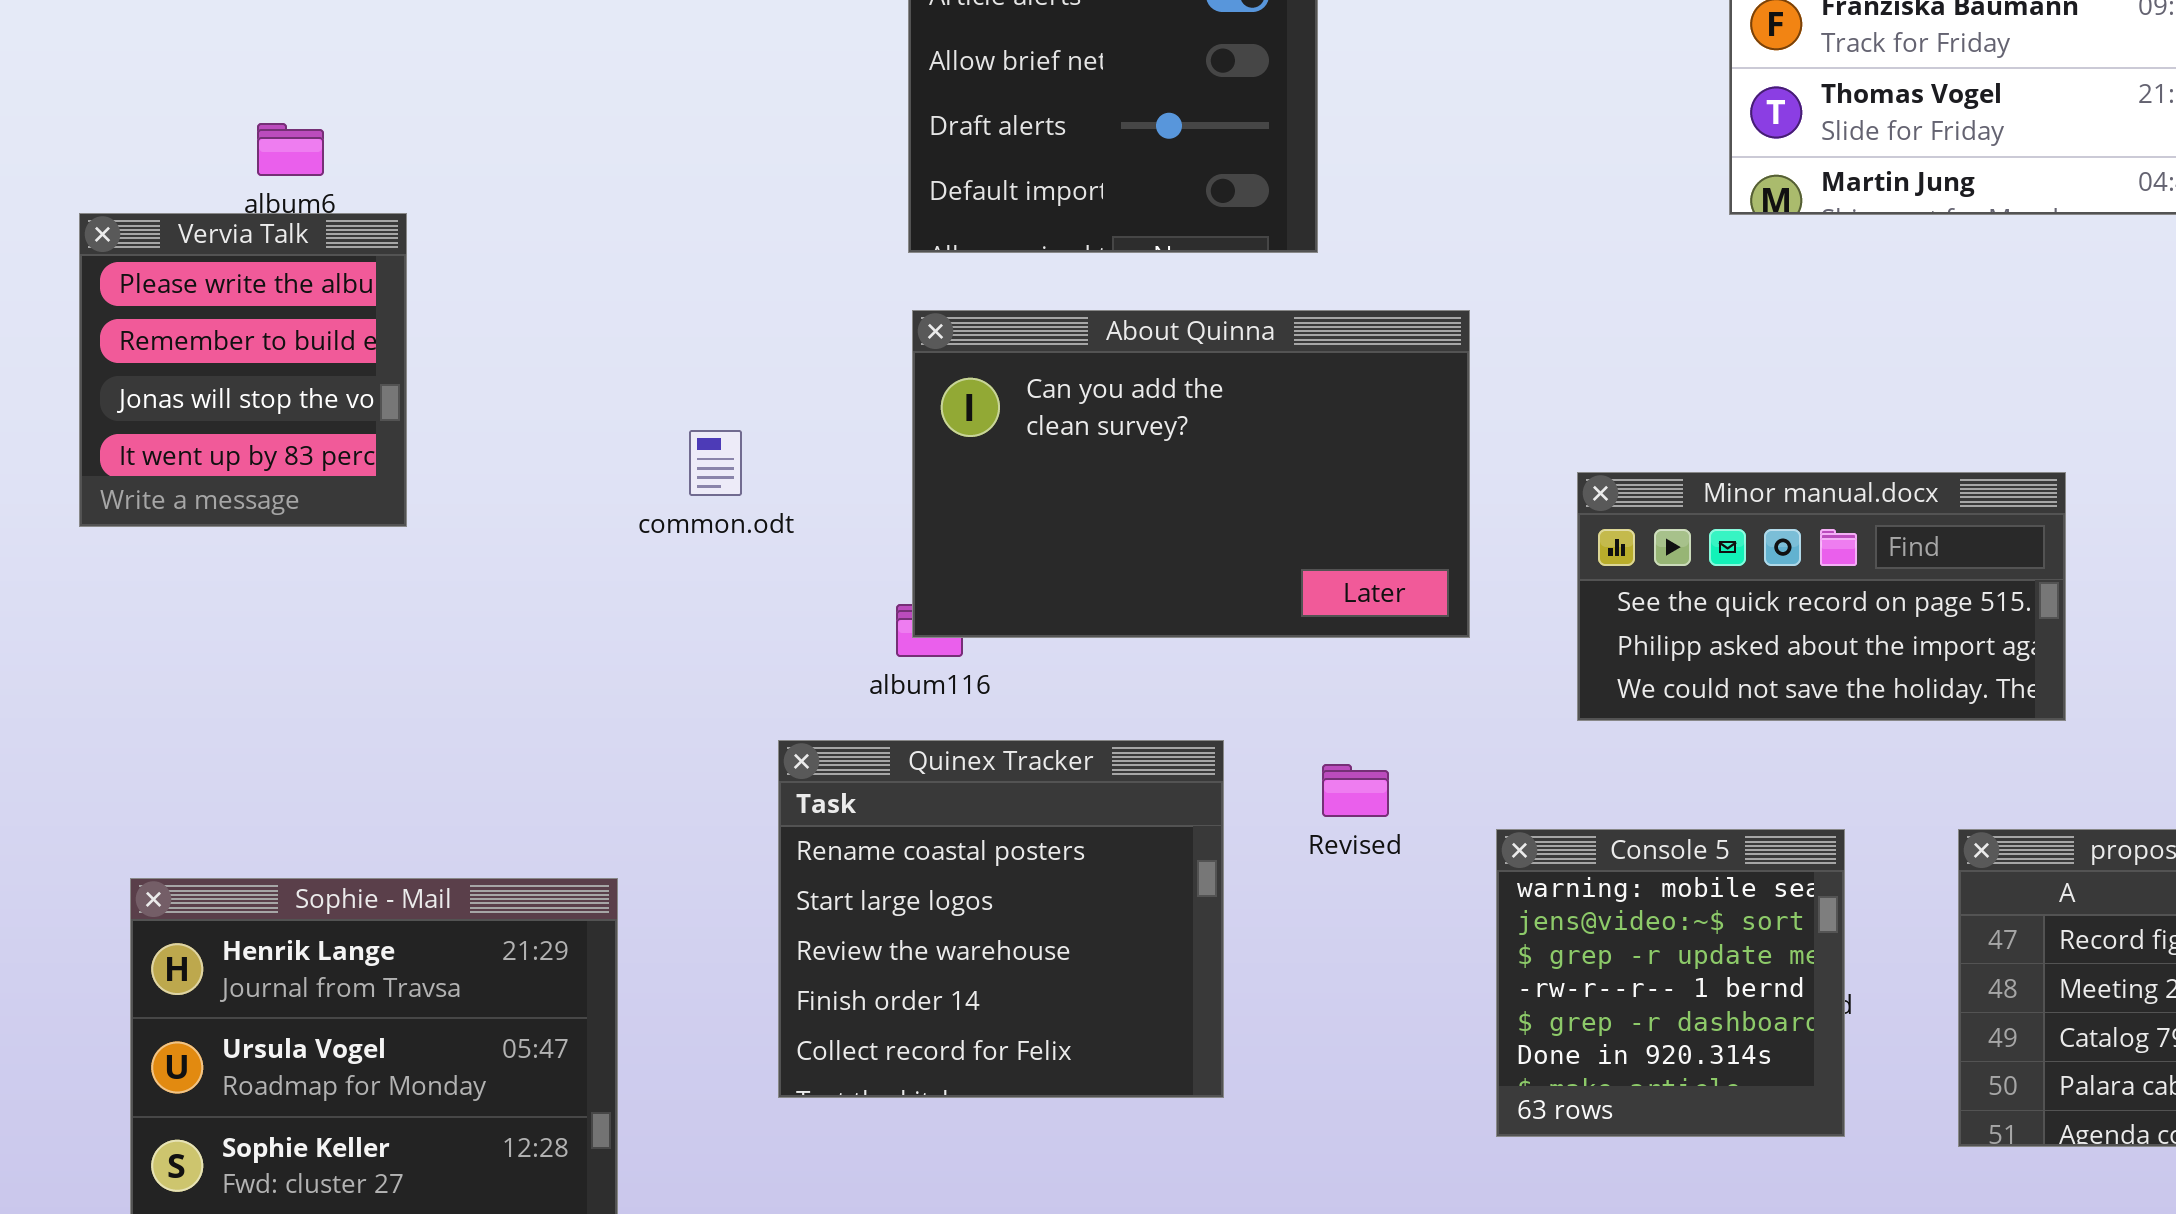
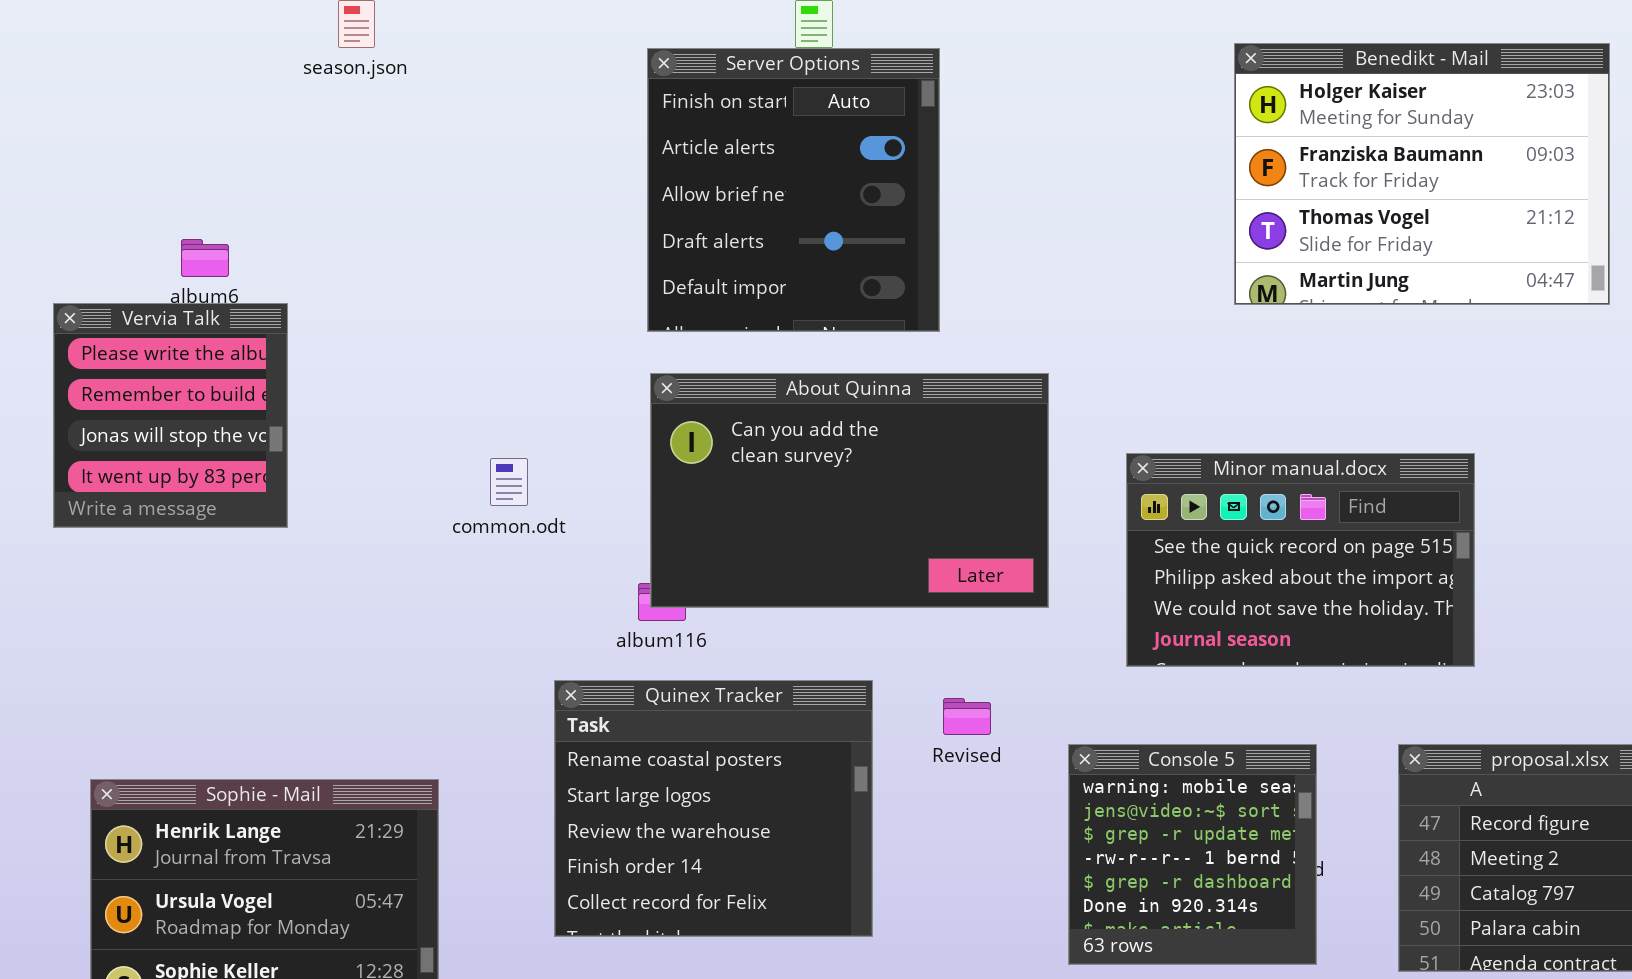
Minor manual.docx: [1577,472,2066,721] -> [1126,453,1475,667], resized

